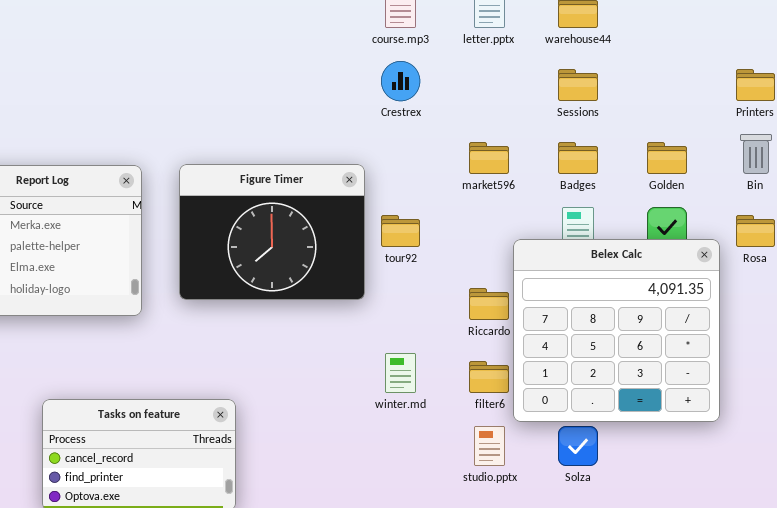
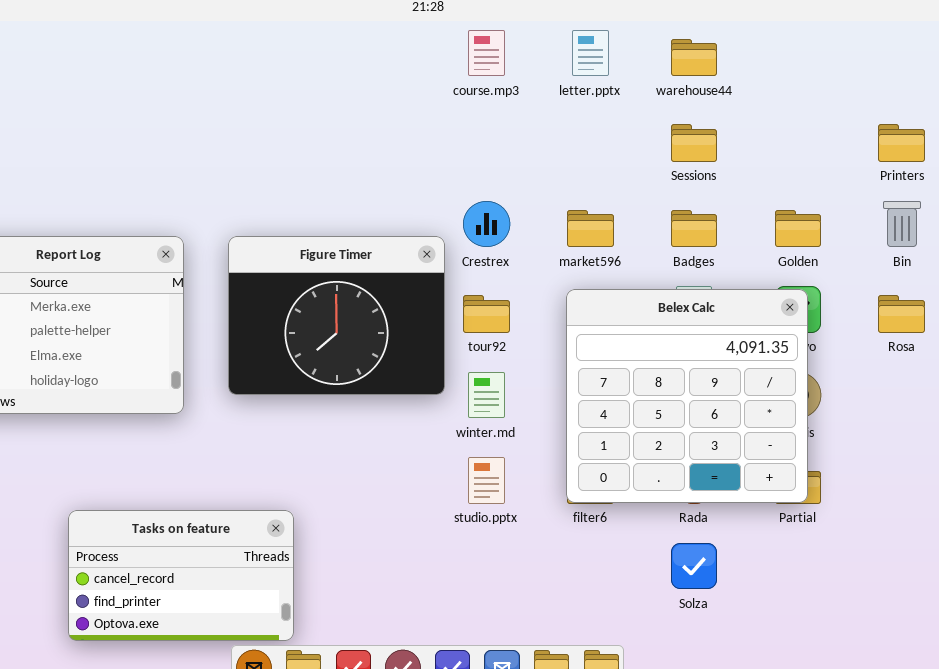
Crestrex: [381,61,420,101] -> [463,201,510,247], moved
Belex Calc: [513,239,720,422] -> [566,289,808,503], moved
winter.md: [385,353,416,393] -> [468,372,505,418], moved
studio.pptx: [474,426,505,466] -> [468,457,505,504], moved

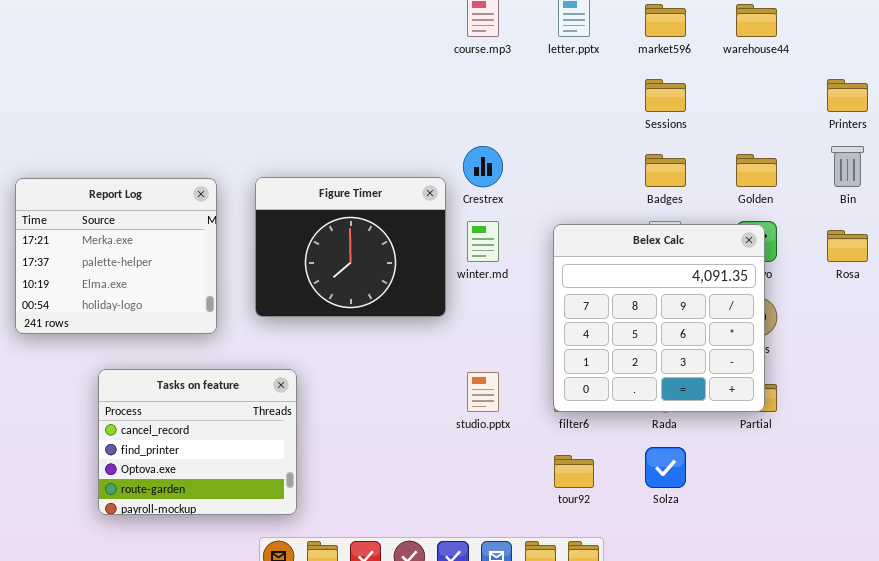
warehouse44: [671,39,717,76] -> [736,4,777,37], moved
market596: [567,210,614,247] -> [645,4,686,37], moved
tour92: [463,295,510,333] -> [554,455,594,488], moved
winter.md: [468,372,505,418] -> [467,221,499,262], moved
Tasks on feature: [68,510,294,641] -> [98,369,297,515], moved, resized

